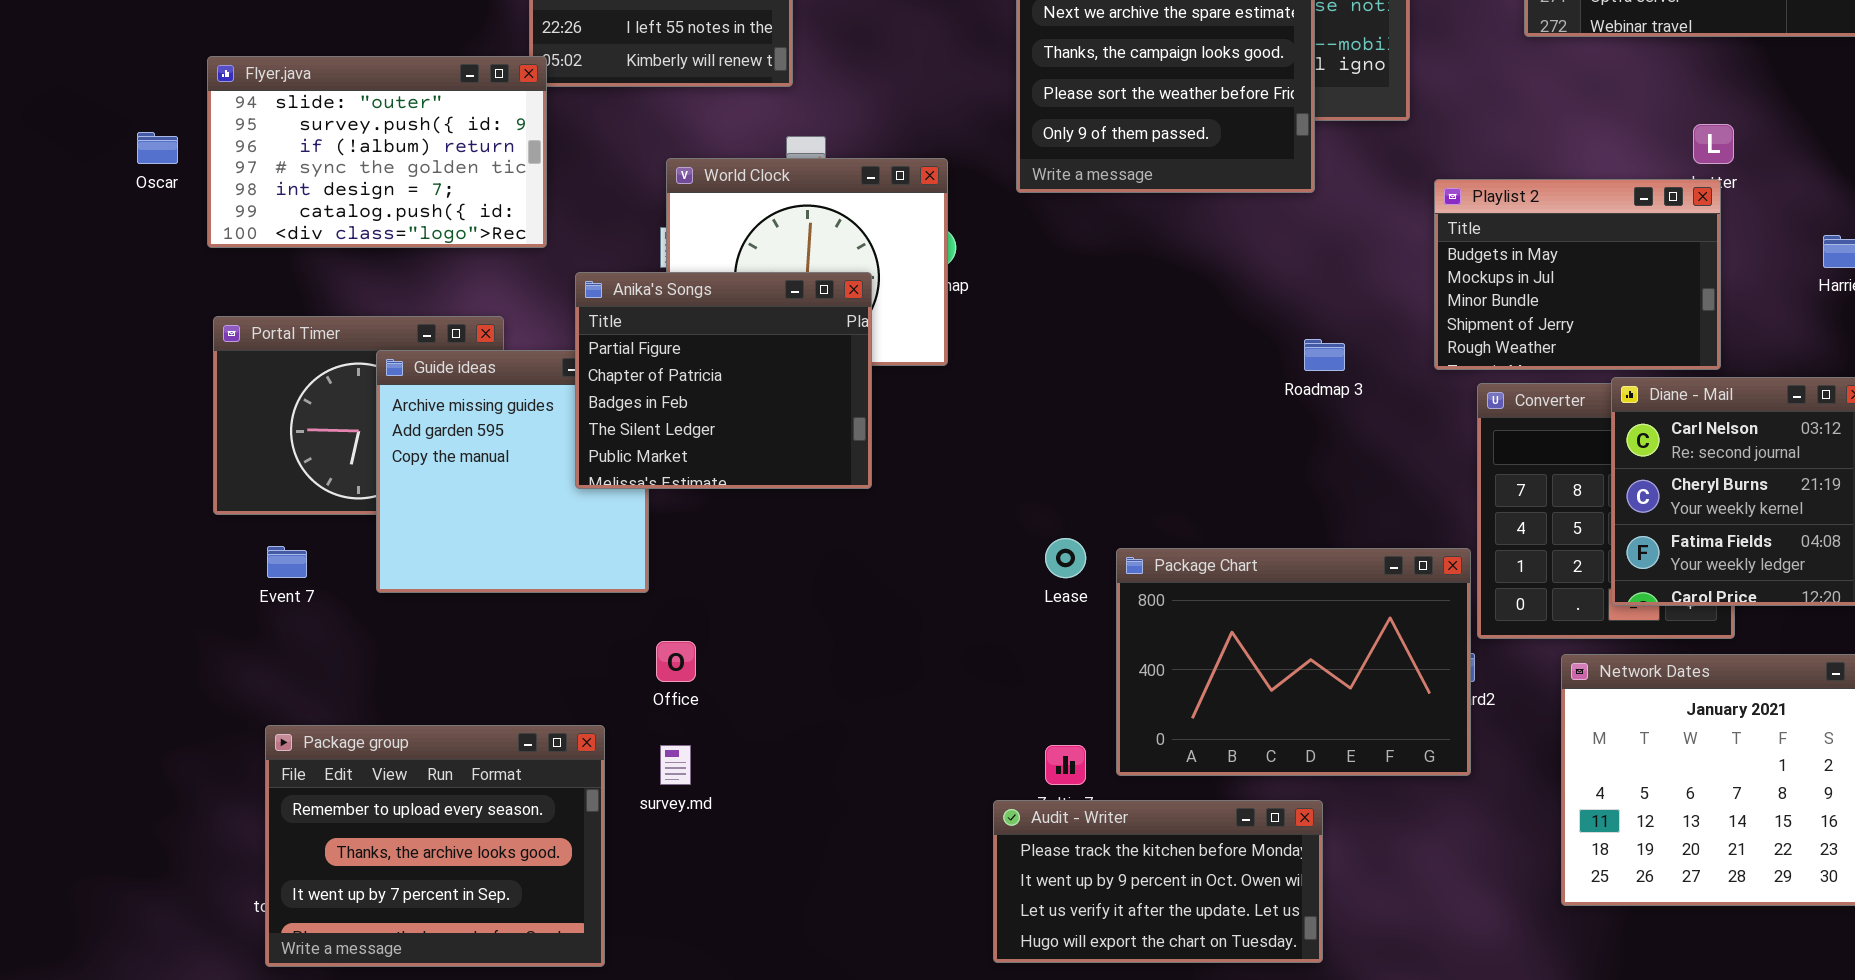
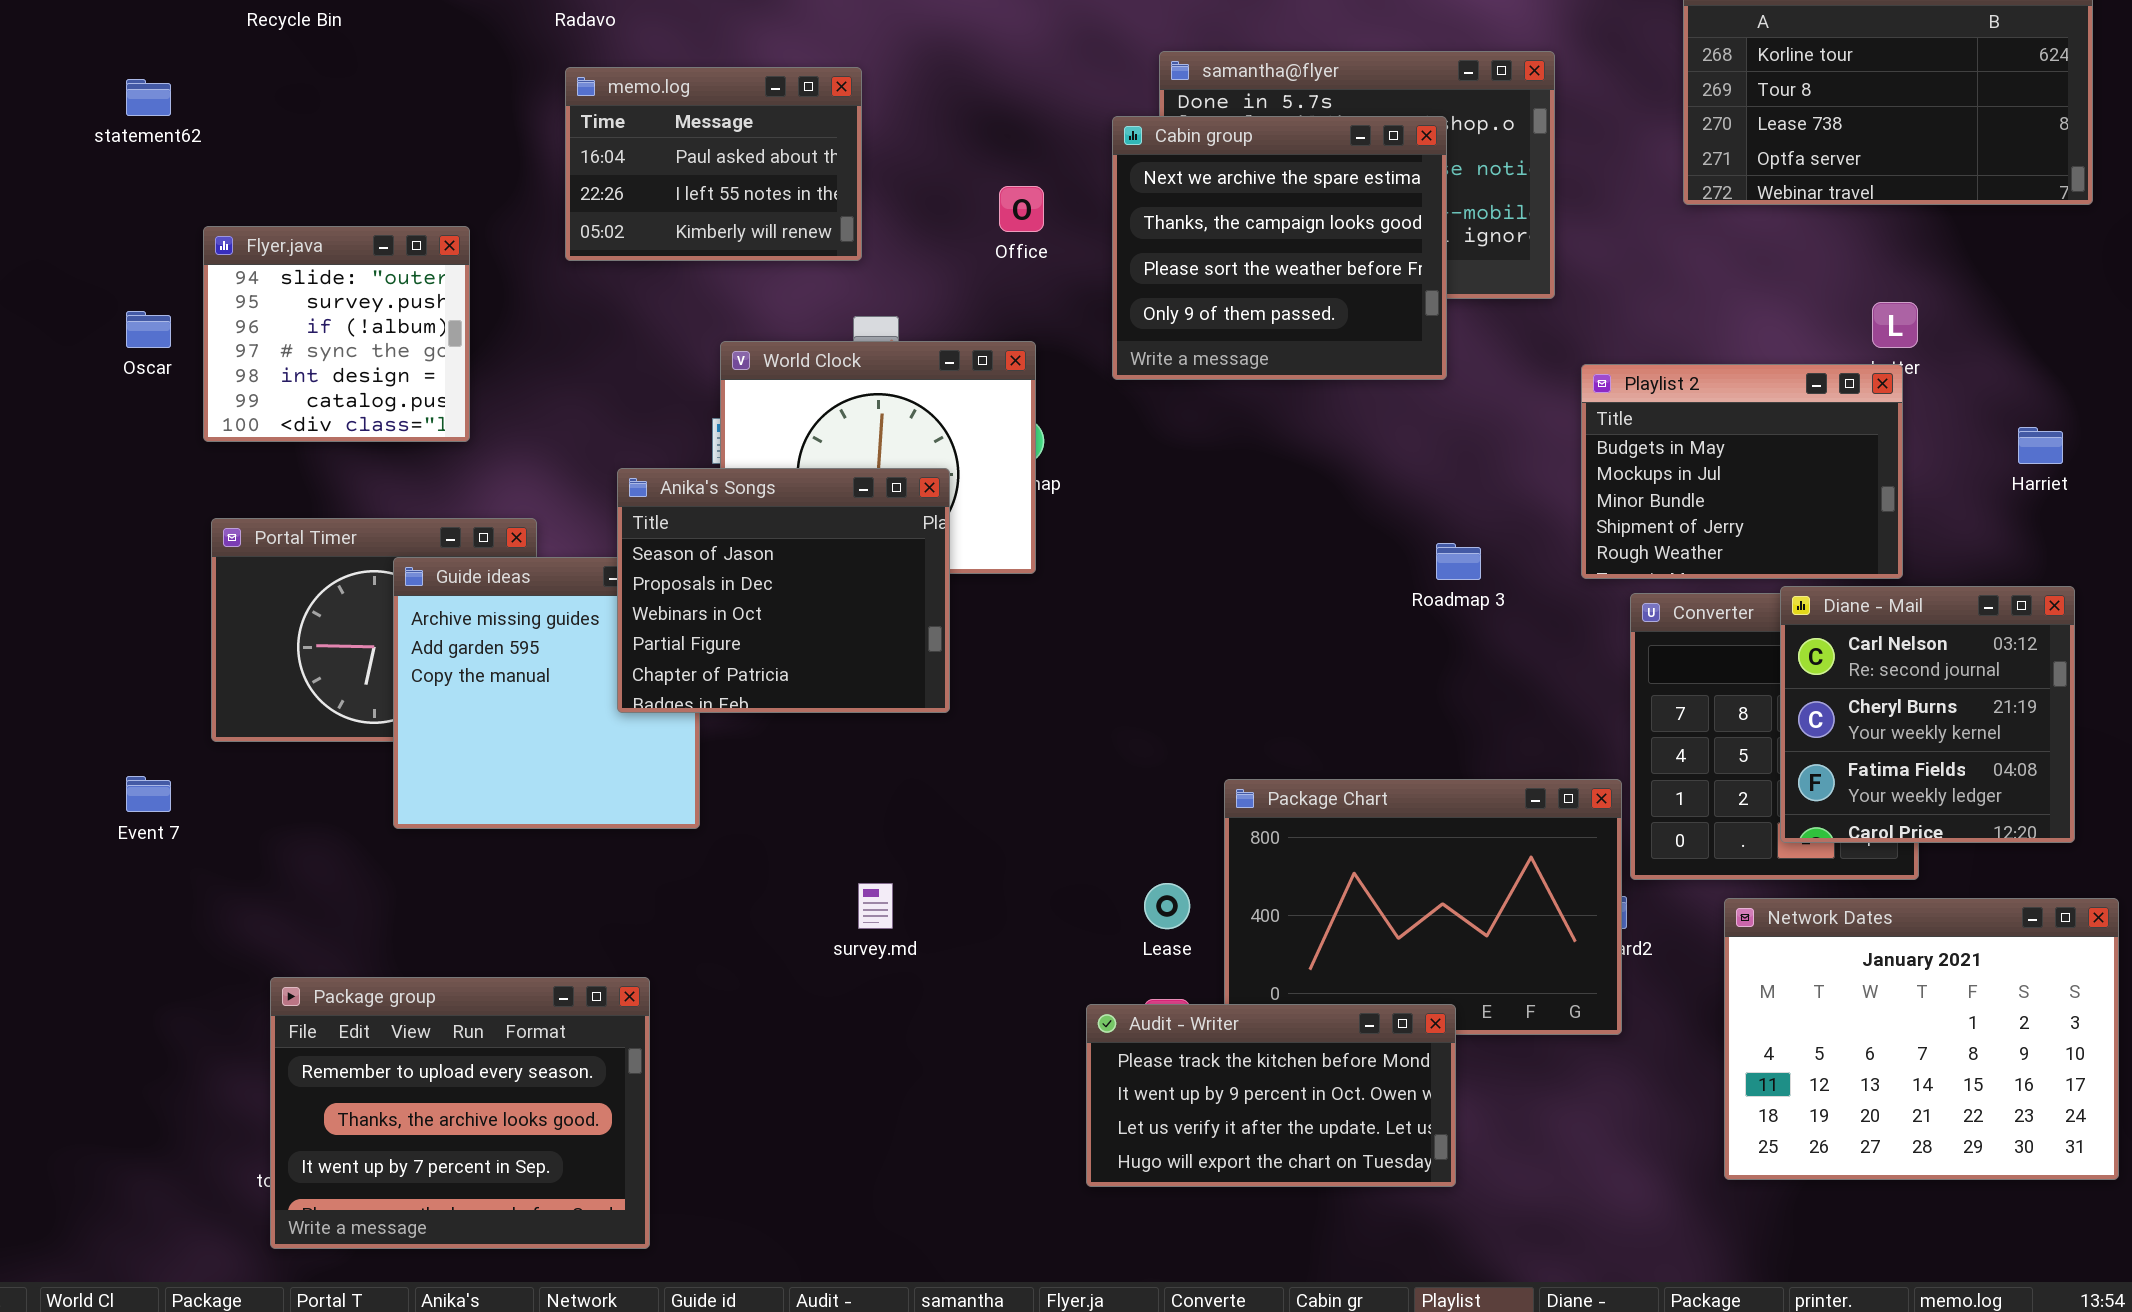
Flyer.java: [207,56,547,248] -> [203,226,470,442], resized
Anika's Songs: [575,272,872,489] -> [617,468,950,713], scrolled up 3 rows
Lease: [1045,538,1086,578] -> [1144,883,1190,929], moved
Event 7: [267,546,307,578] -> [126,776,171,812], moved
Office: [656,641,696,682] -> [999,186,1044,232], moved
survey.md: [660,745,691,785] -> [858,883,893,929], moved
Audit - Writer: [993,800,1323,963] -> [1086,1004,1456,1187], moved

